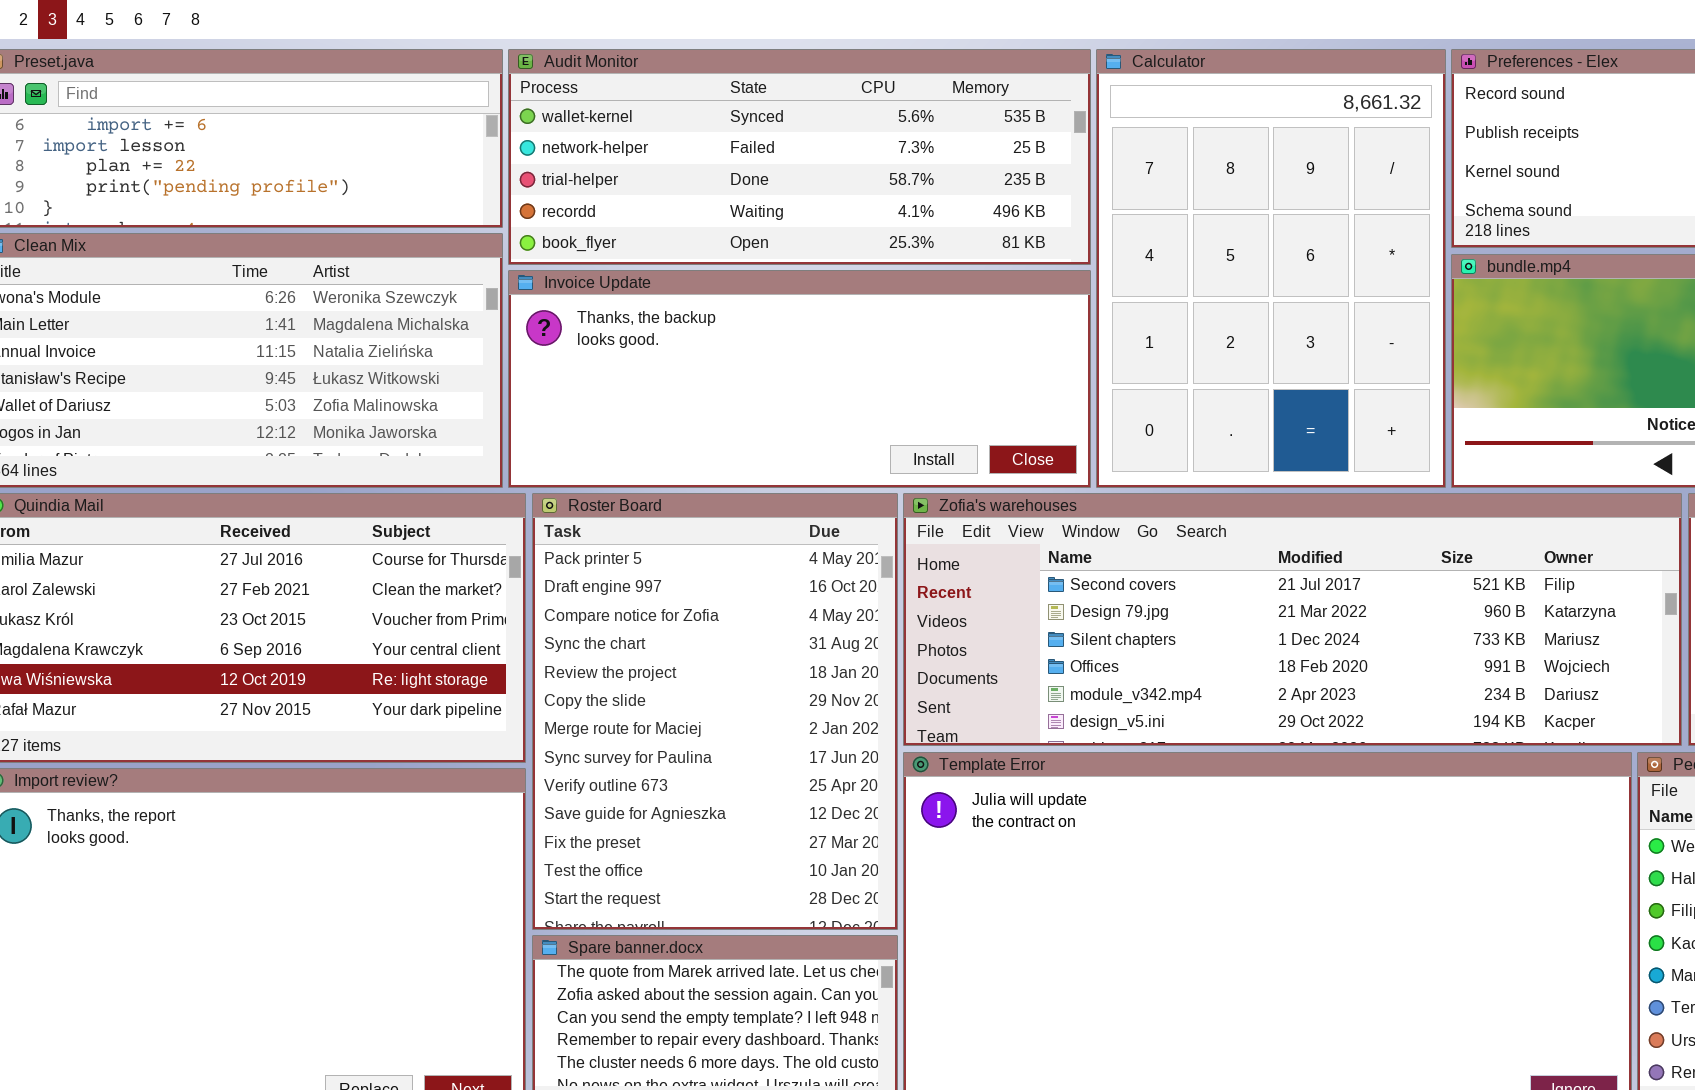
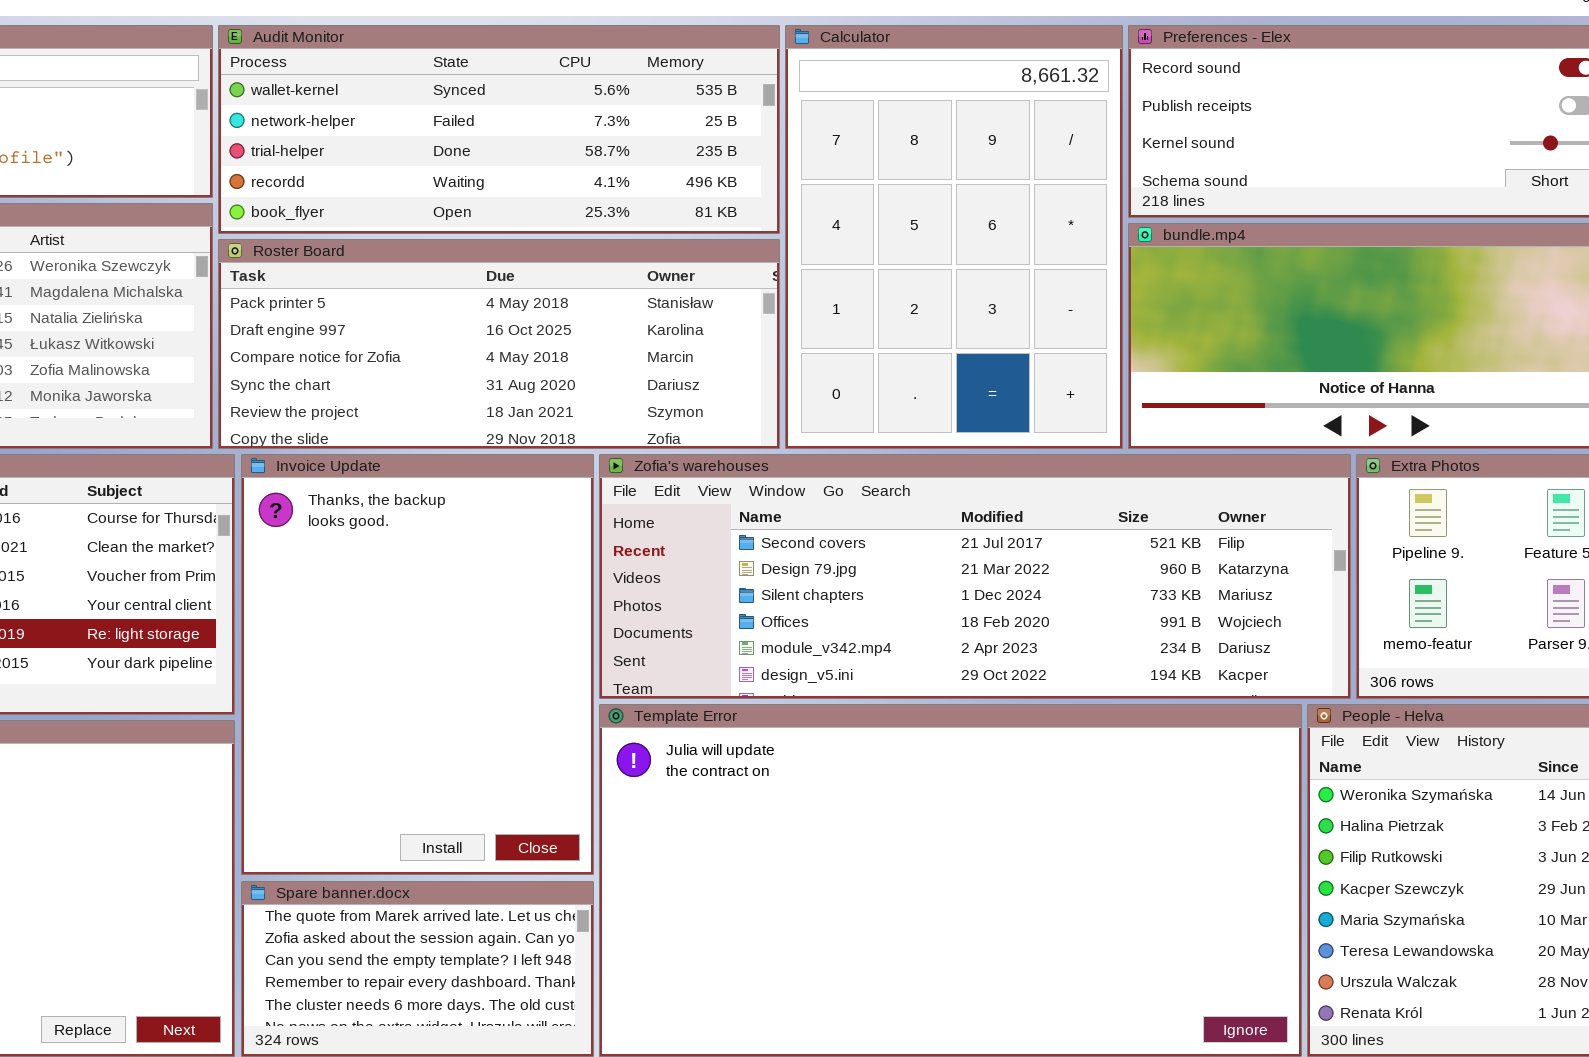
Invoice Update: [508,270,1091,488] -> [241,454,594,875], moved, resized
Roster Board: [532,493,898,930] -> [218,239,780,449], moved, resized

